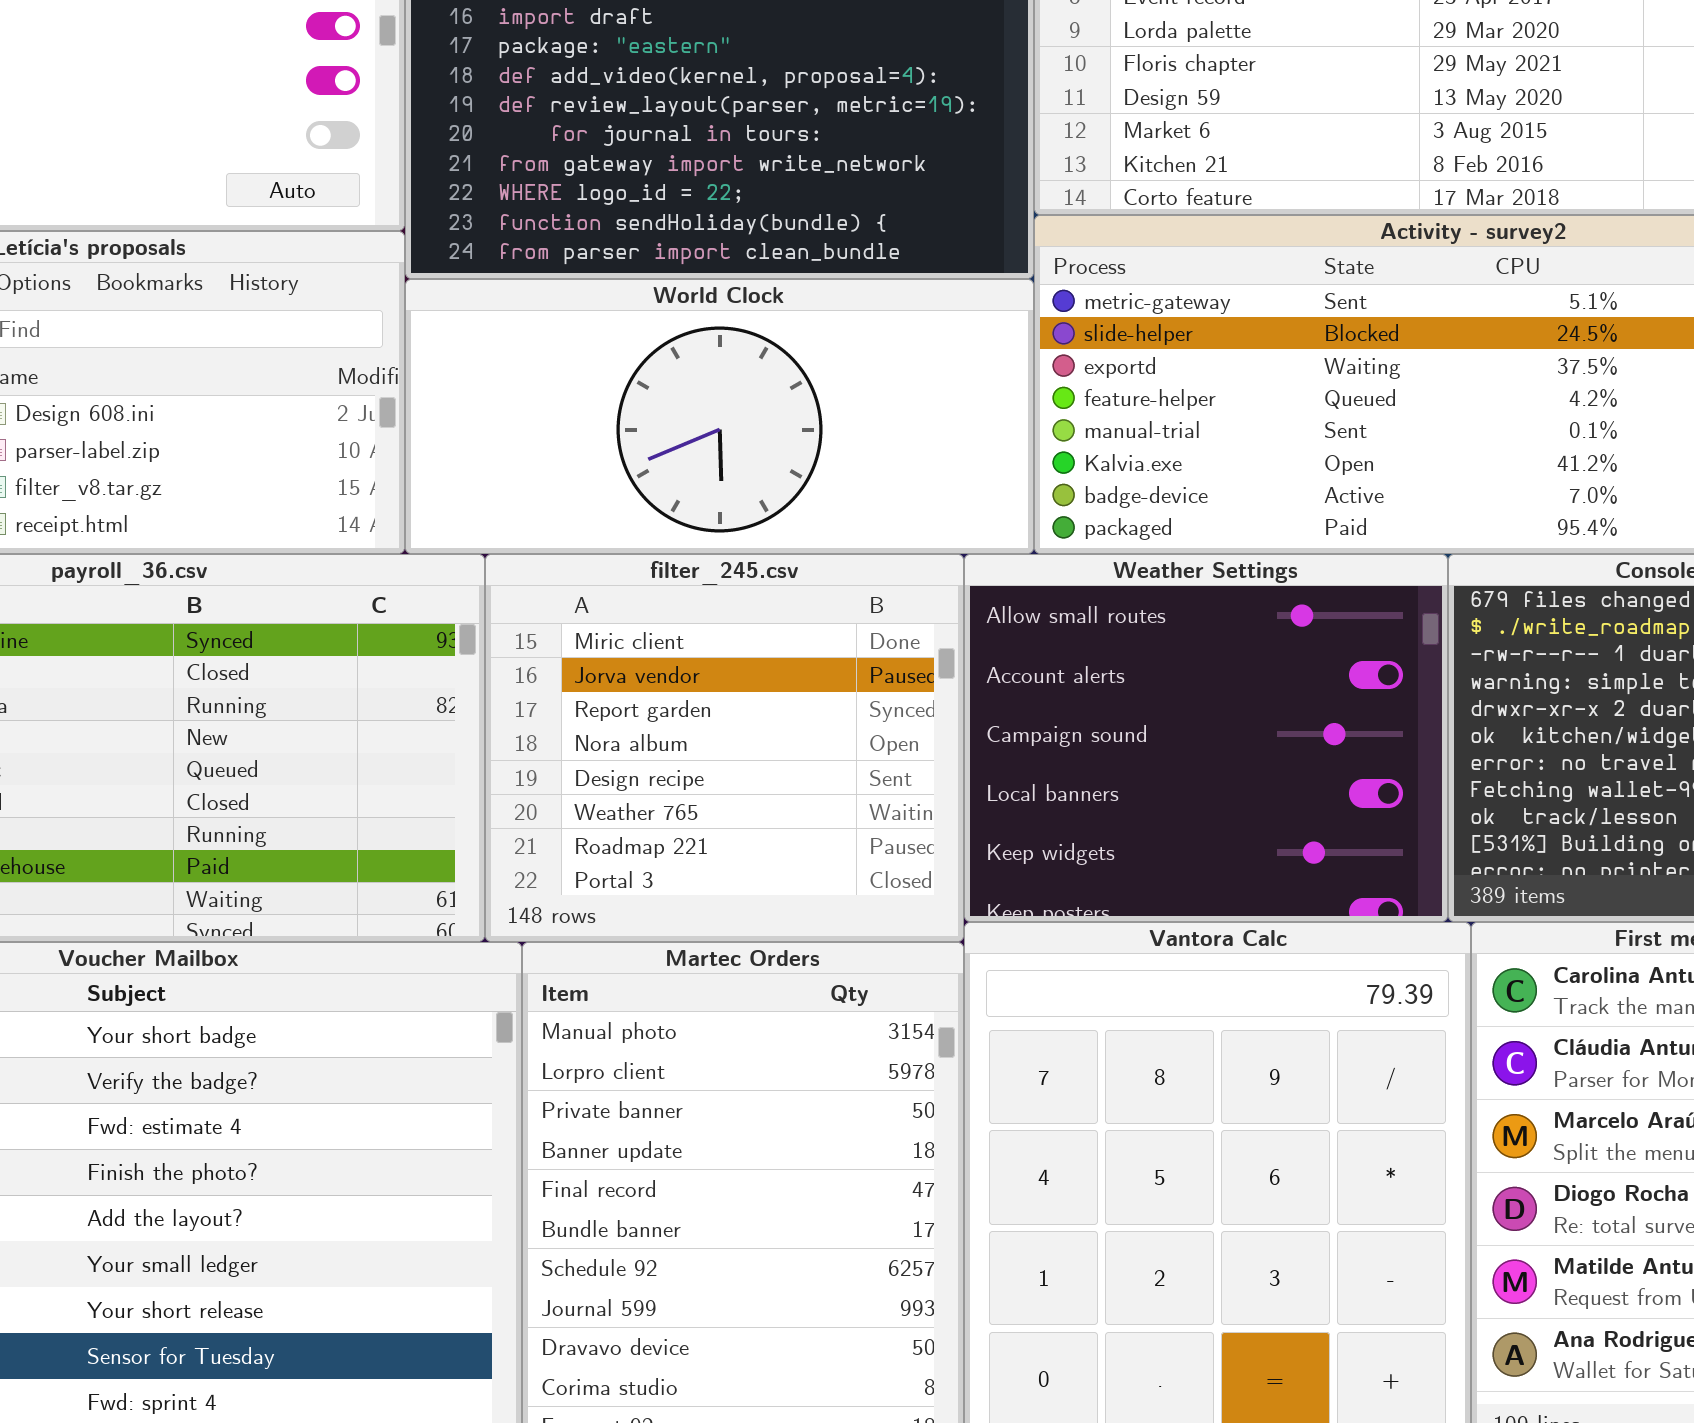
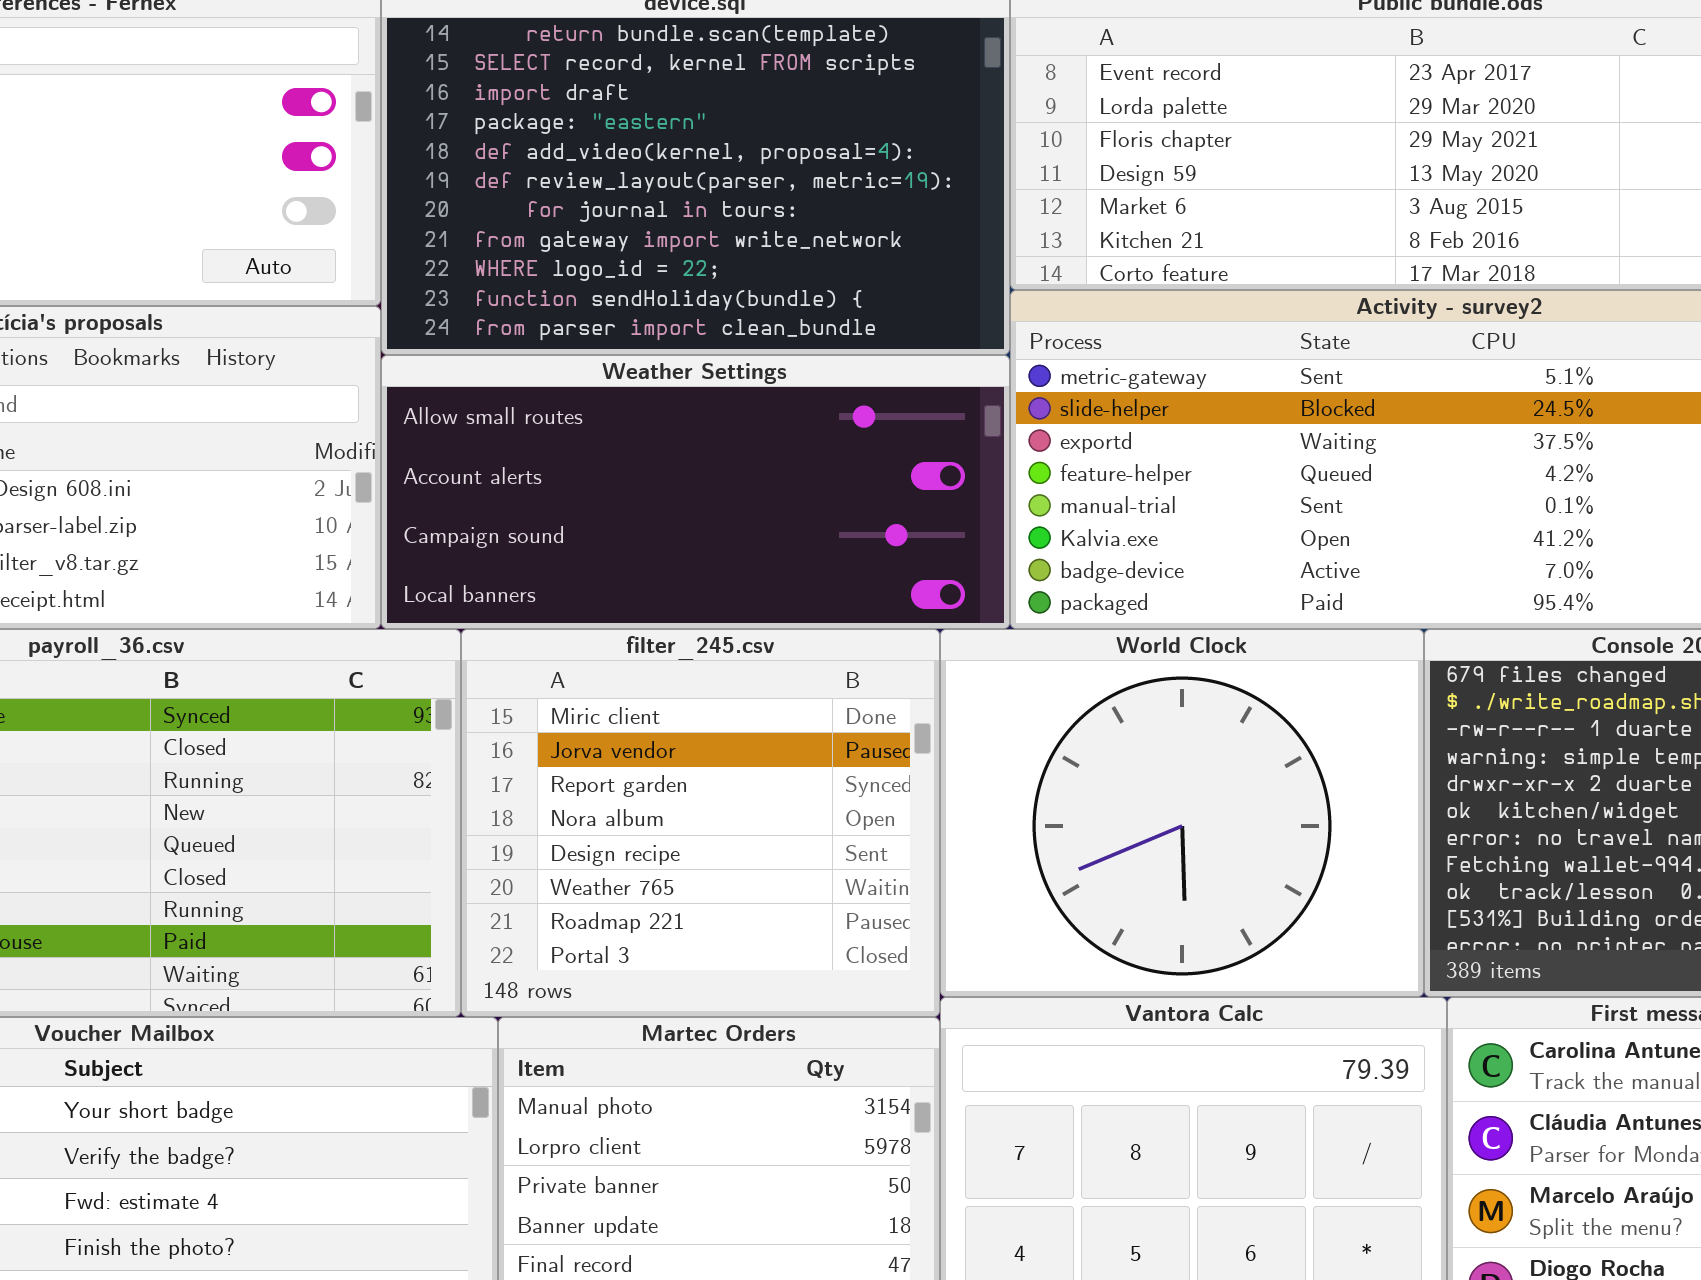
World Clock: [405,279,1034,554] -> [940,629,1424,997], moved, resized
Weather Settings: [964,554,1448,922] -> [381,355,1010,629], moved, resized

